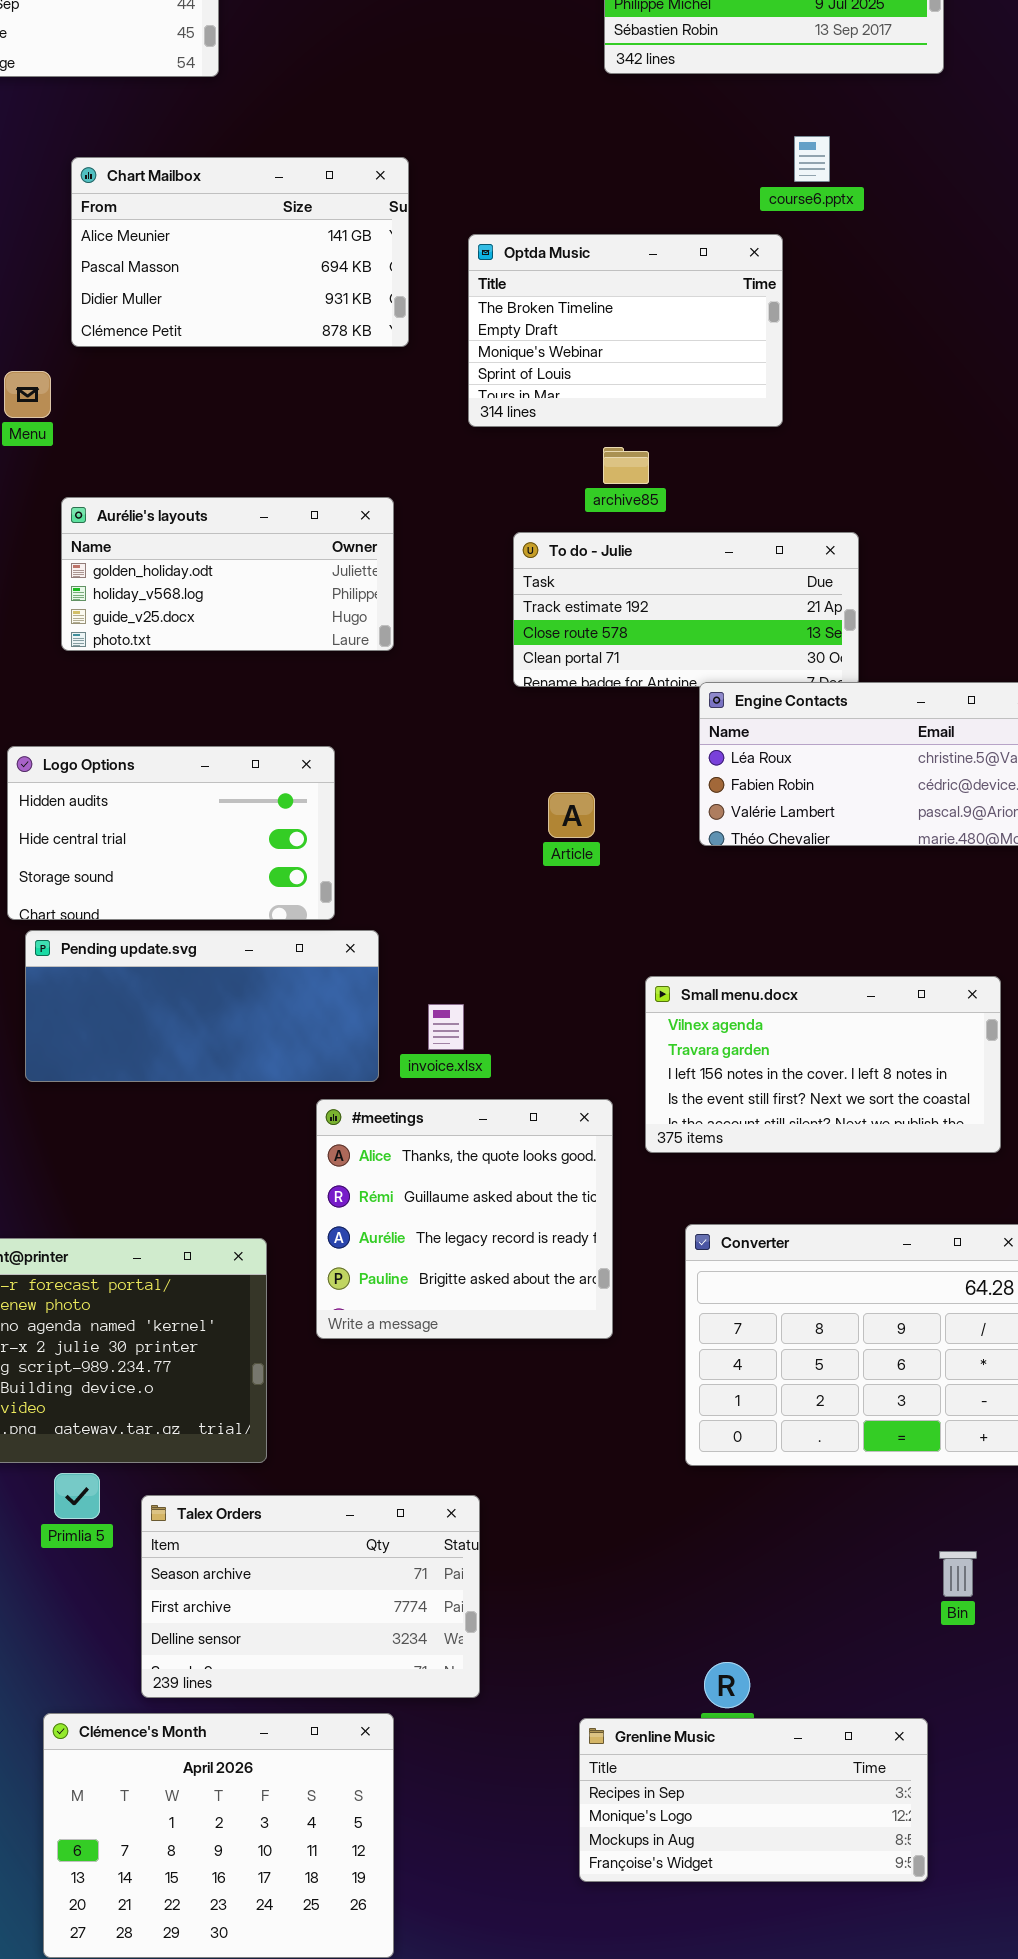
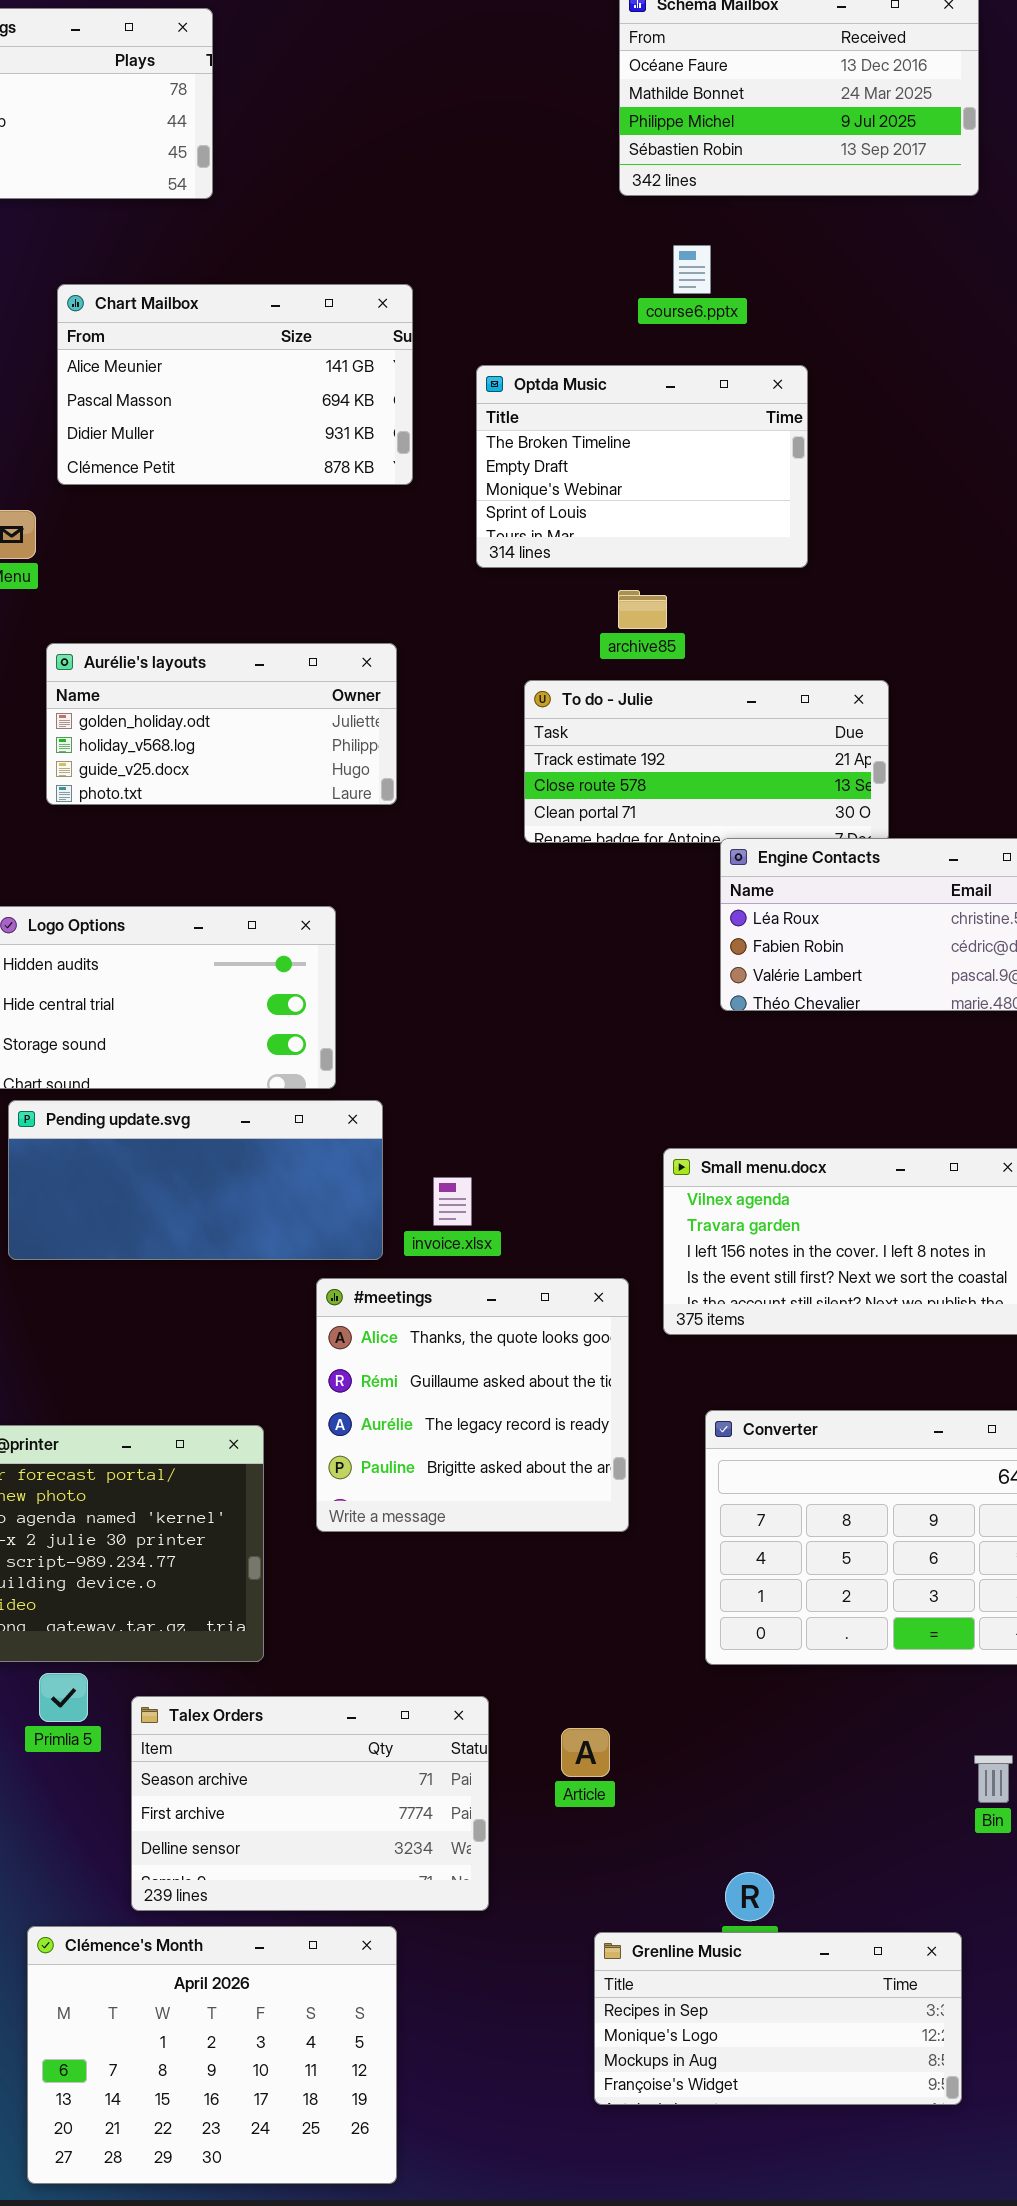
course6.pptx: [794,136,830,182] -> [673,245,711,294], moved
Article: [548,792,595,838] -> [561,1728,610,1777], moved

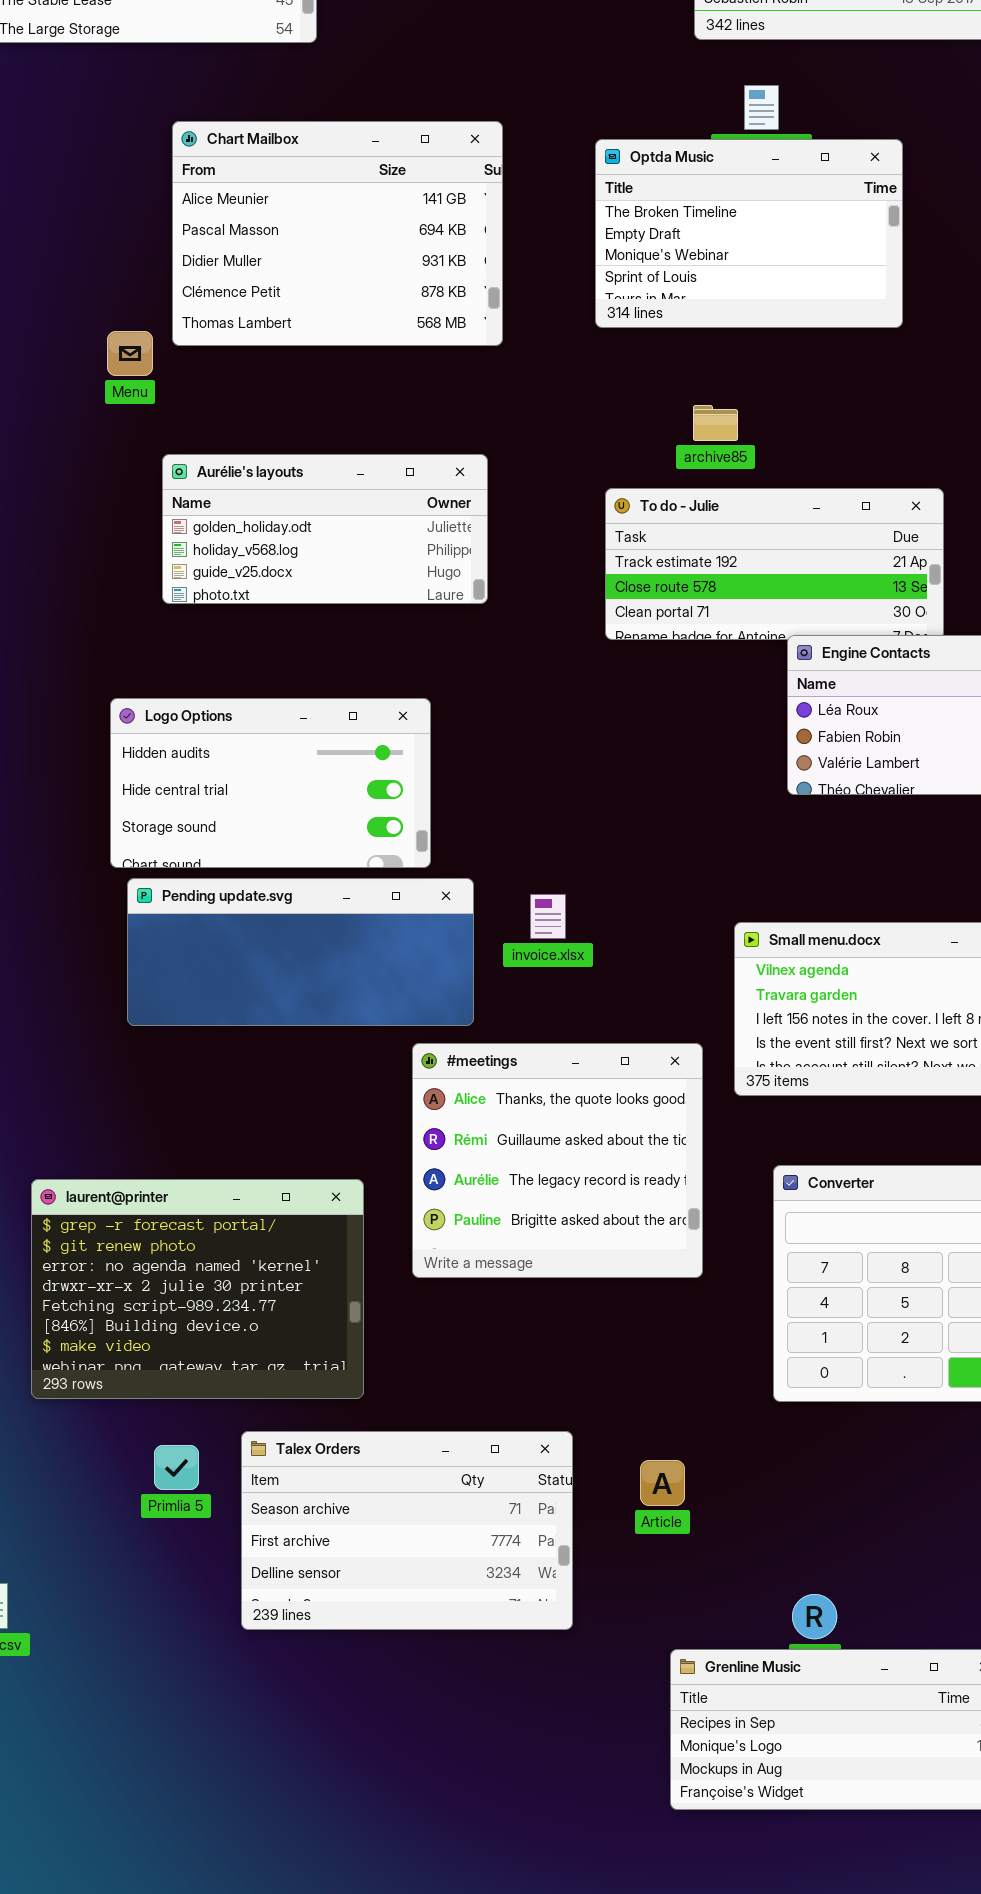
Chart Mailbox: [57,284,413,485] -> [172,121,503,346], resized
Optda Music: [476,365,808,568] -> [595,139,903,328], moved
invoice.xlsx: [433,1177,472,1226] -> [530,894,566,939], moved
Primlia 5: [39,1673,88,1722] -> [154,1445,199,1490], moved
Clémence's Month: [27,1926,397,2184] -> none, closed

